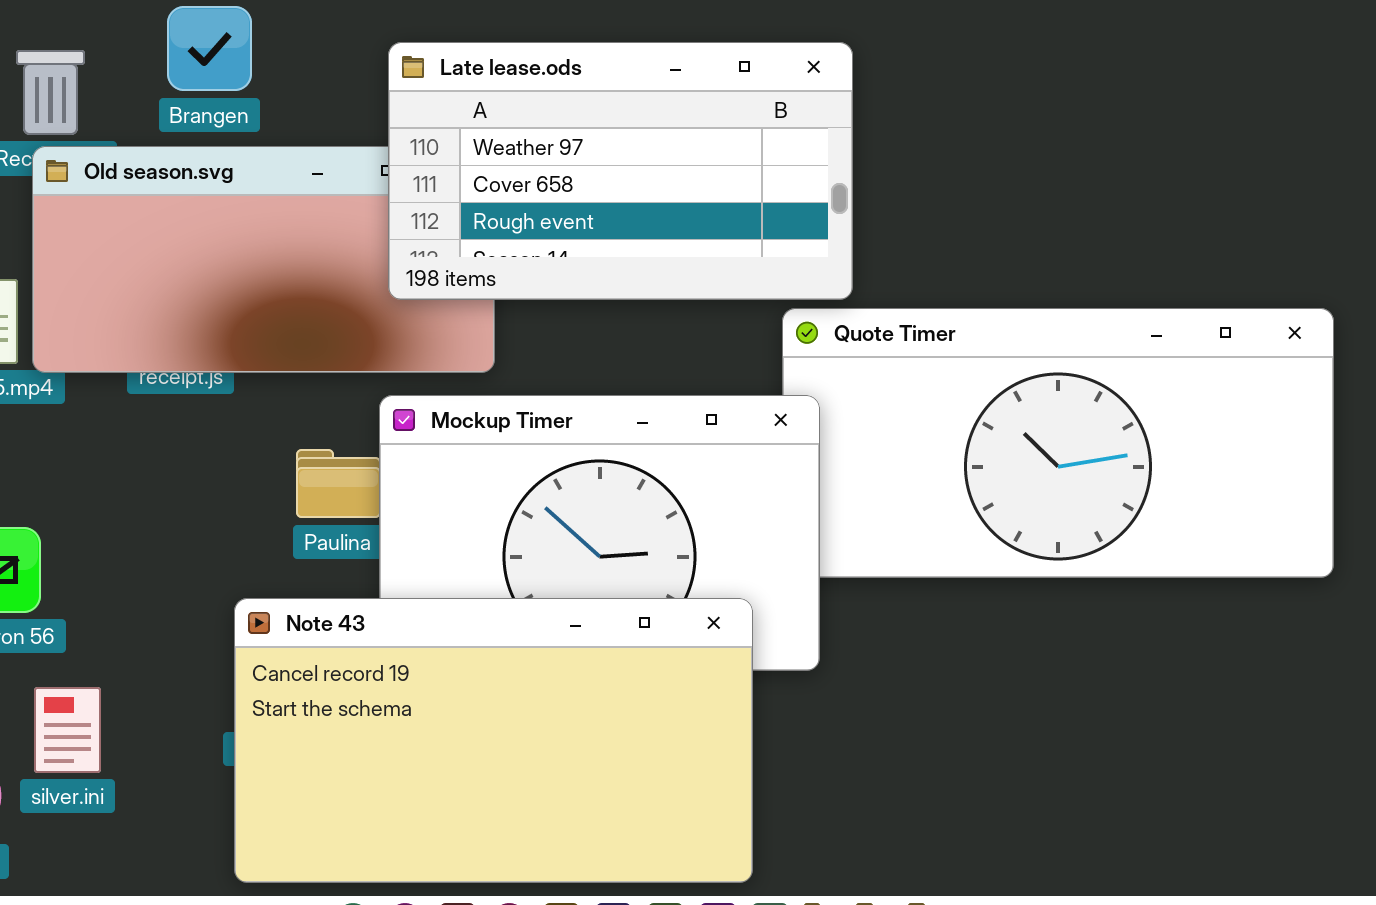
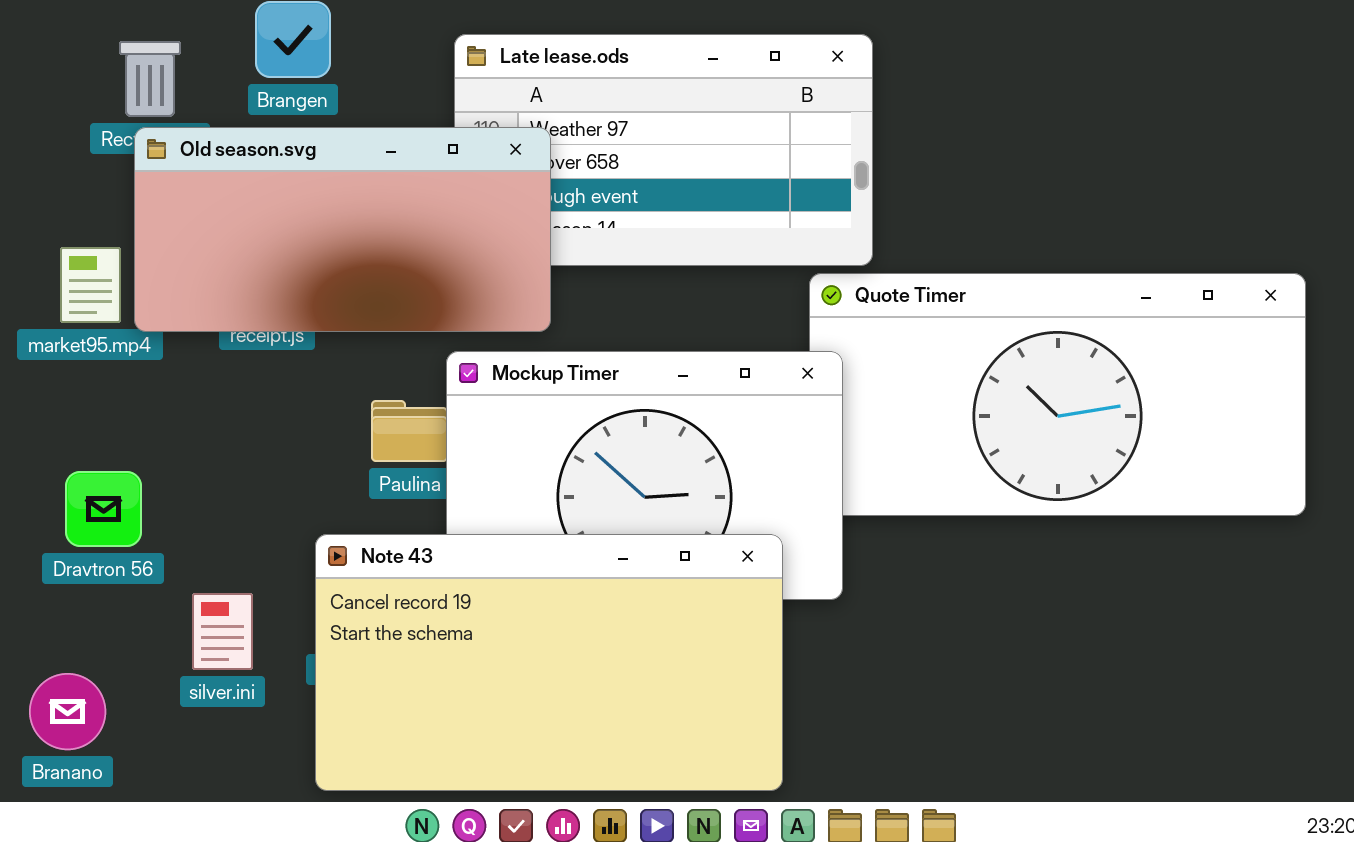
Old season.svg: [32,146,495,373] -> [134,127,551,332], raised
silver.ini: [34,687,101,773] -> [192,593,253,670], moved

